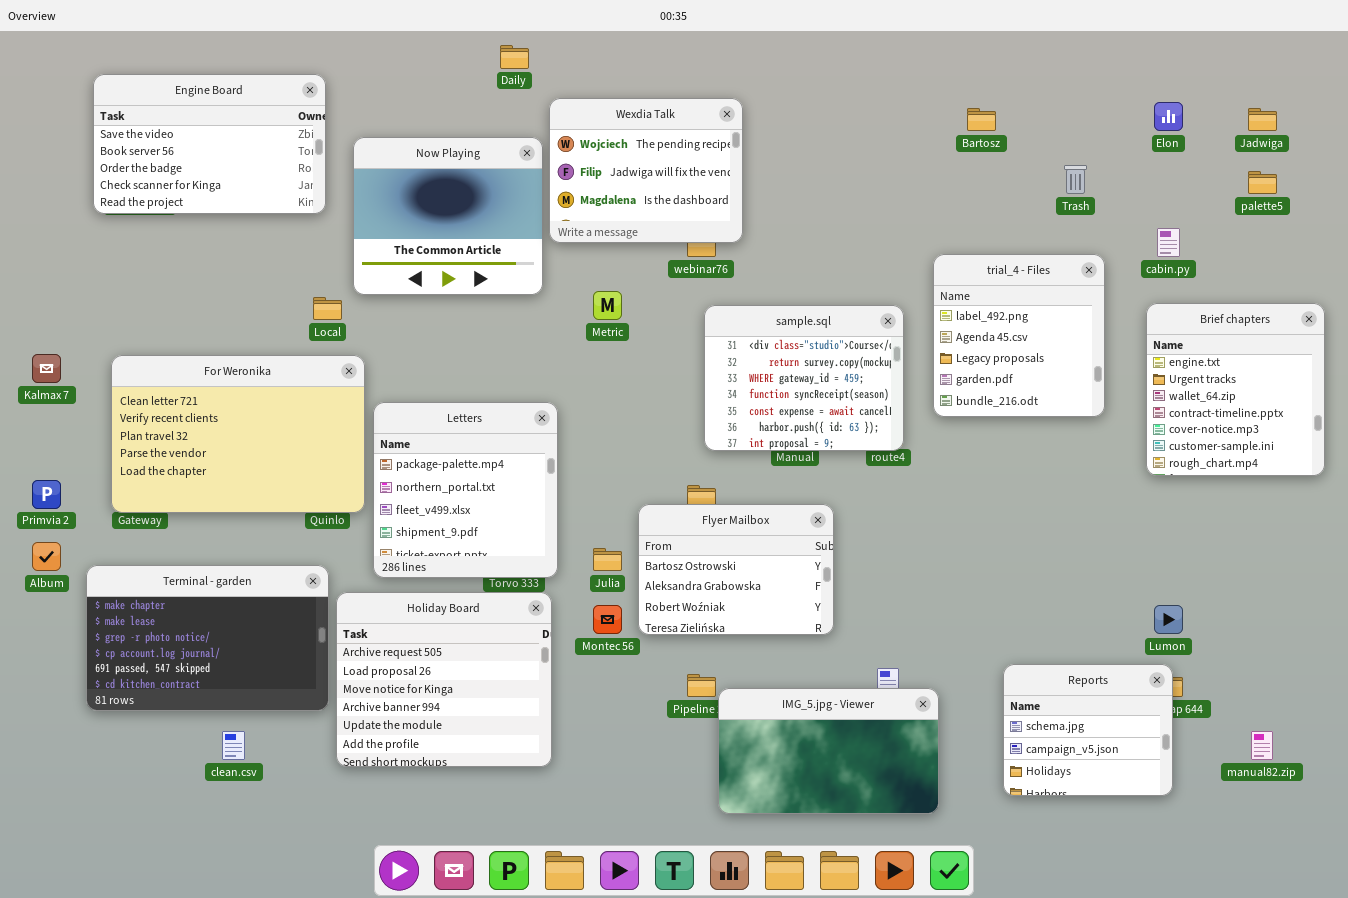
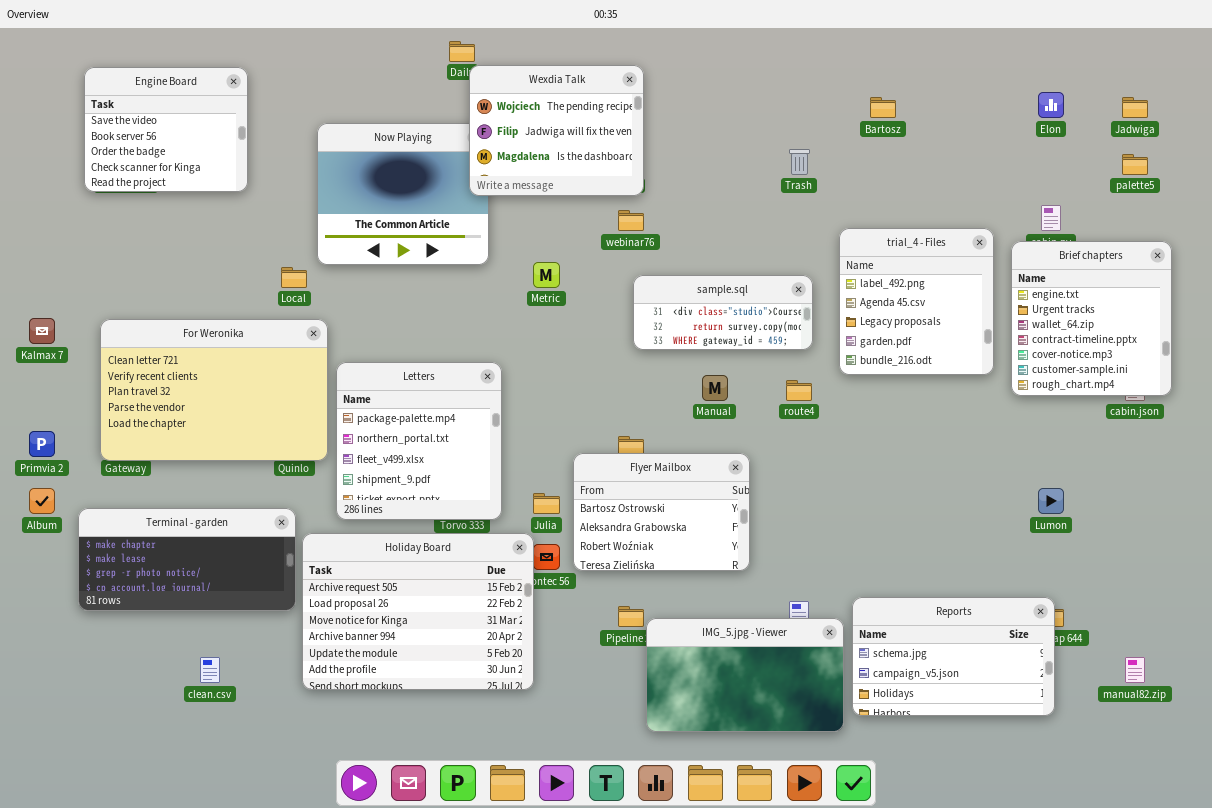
Engine Board: [93,74,326,214] -> [84,67,248,192], resized
Wexdia Talk: [549,98,743,243] -> [469,65,644,196], moved
Trash: [1064,165,1087,194] -> [789,149,810,175], moved
Brief chapters: [1146,303,1325,476] -> [1011,241,1172,396], moved
sample.sql: [704,305,904,451] -> [633,275,813,350], resized
Terminal - garden: [86,565,329,711] -> [78,508,296,611], resized
Holiday Board: [336,592,552,767] -> [302,533,534,690], resized
Lumon: [1154,605,1183,634] -> [1038,488,1064,514], moved
Reports: [1003,664,1173,796] -> [852,597,1055,716], resized

